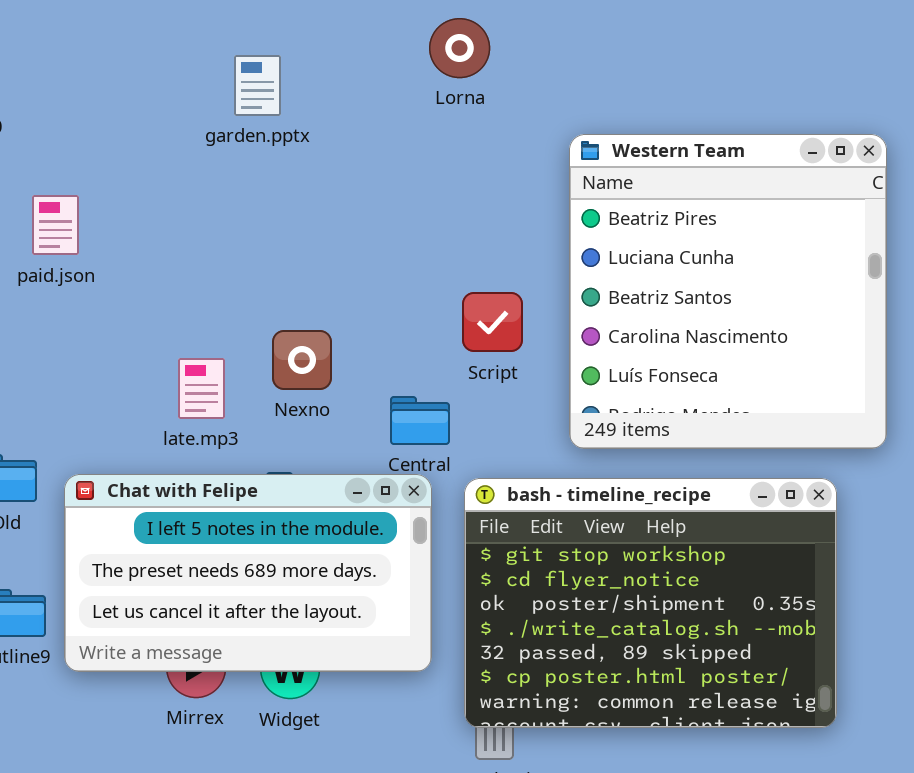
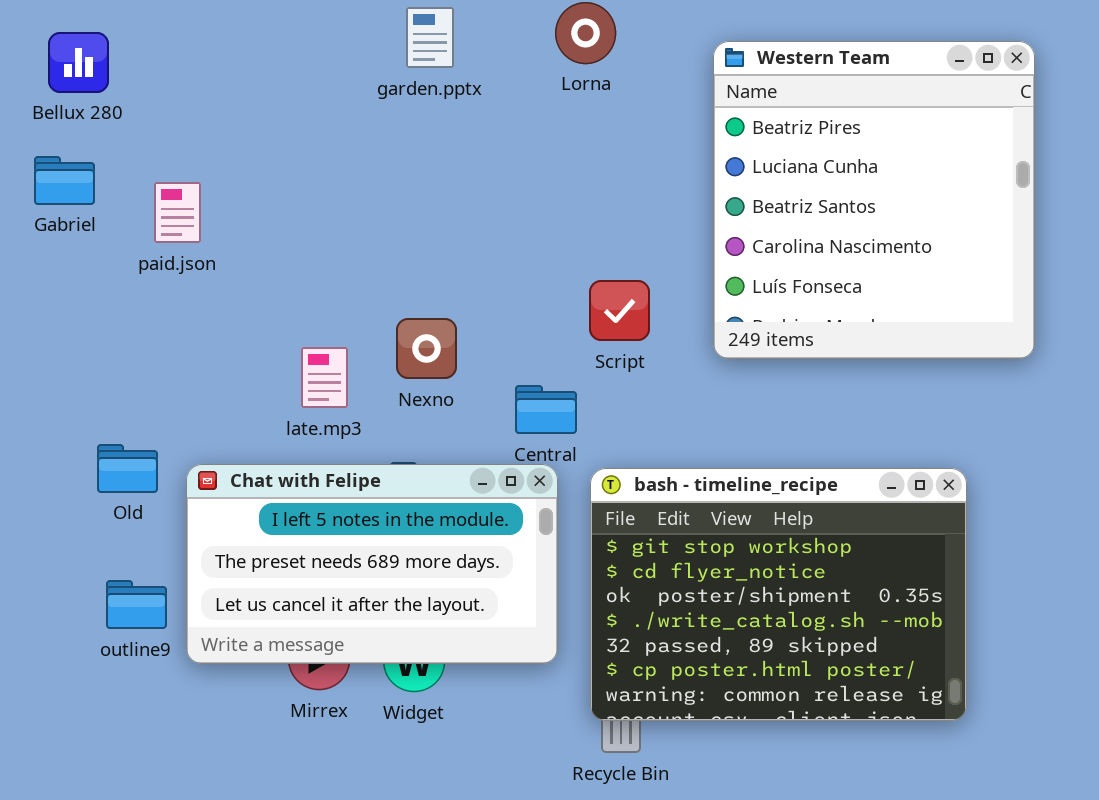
garden.pptx: [234,55,281,116] -> [406,7,454,68], moved
Western Team: [569,134,887,449] -> [713,41,1035,359], moved

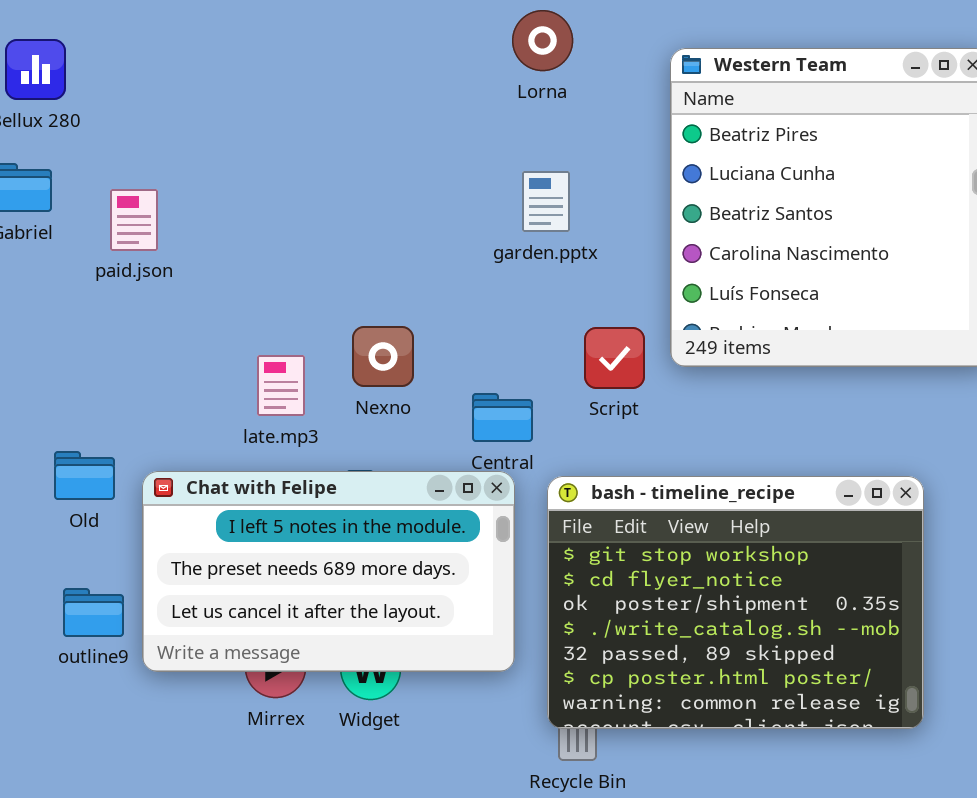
garden.pptx: [406,7,454,68] -> [522,171,570,232], moved
Script: [589,280,650,341] -> [584,327,645,389], moved

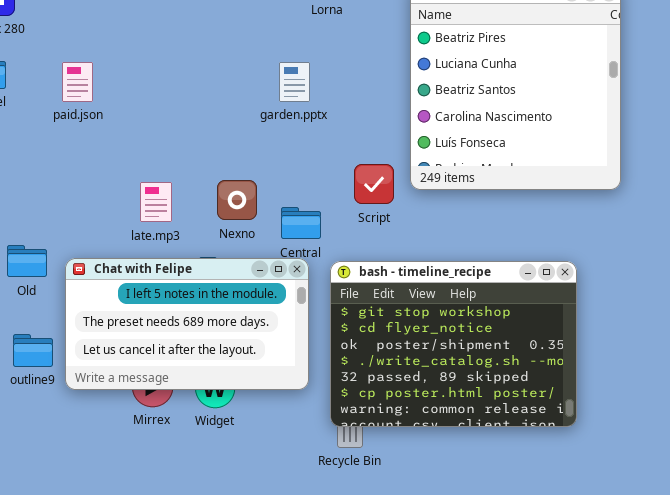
garden.pptx: [522,171,570,232] -> [279,62,310,102], moved
paid.json: [110,189,158,251] -> [62,62,93,102], moved
Nexno: [352,326,414,387] -> [217,180,257,220], moved

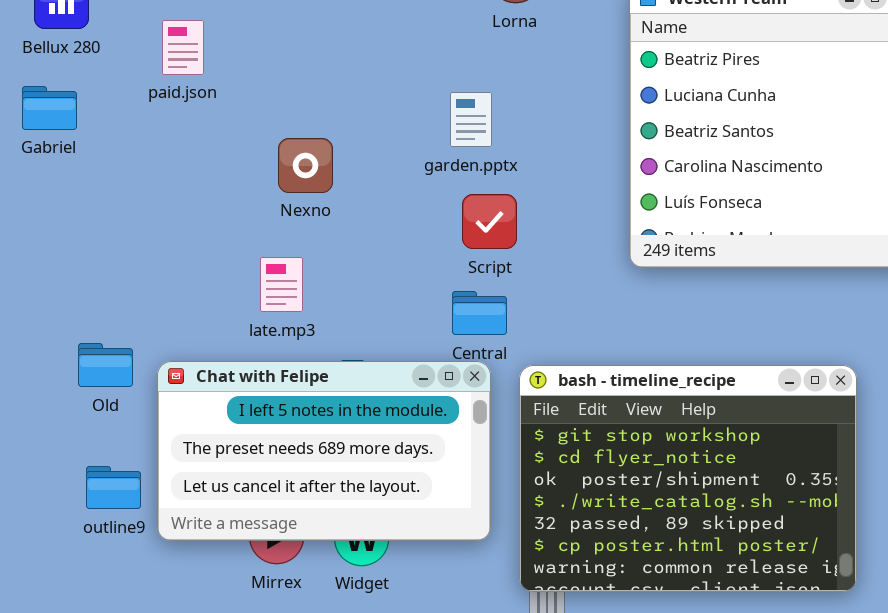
paid.json: [62,62,93,102] -> [162,20,204,75], moved
Script: [354,164,394,204] -> [462,194,517,249], moved
Nexno: [217,180,257,220] -> [278,138,333,193], moved

